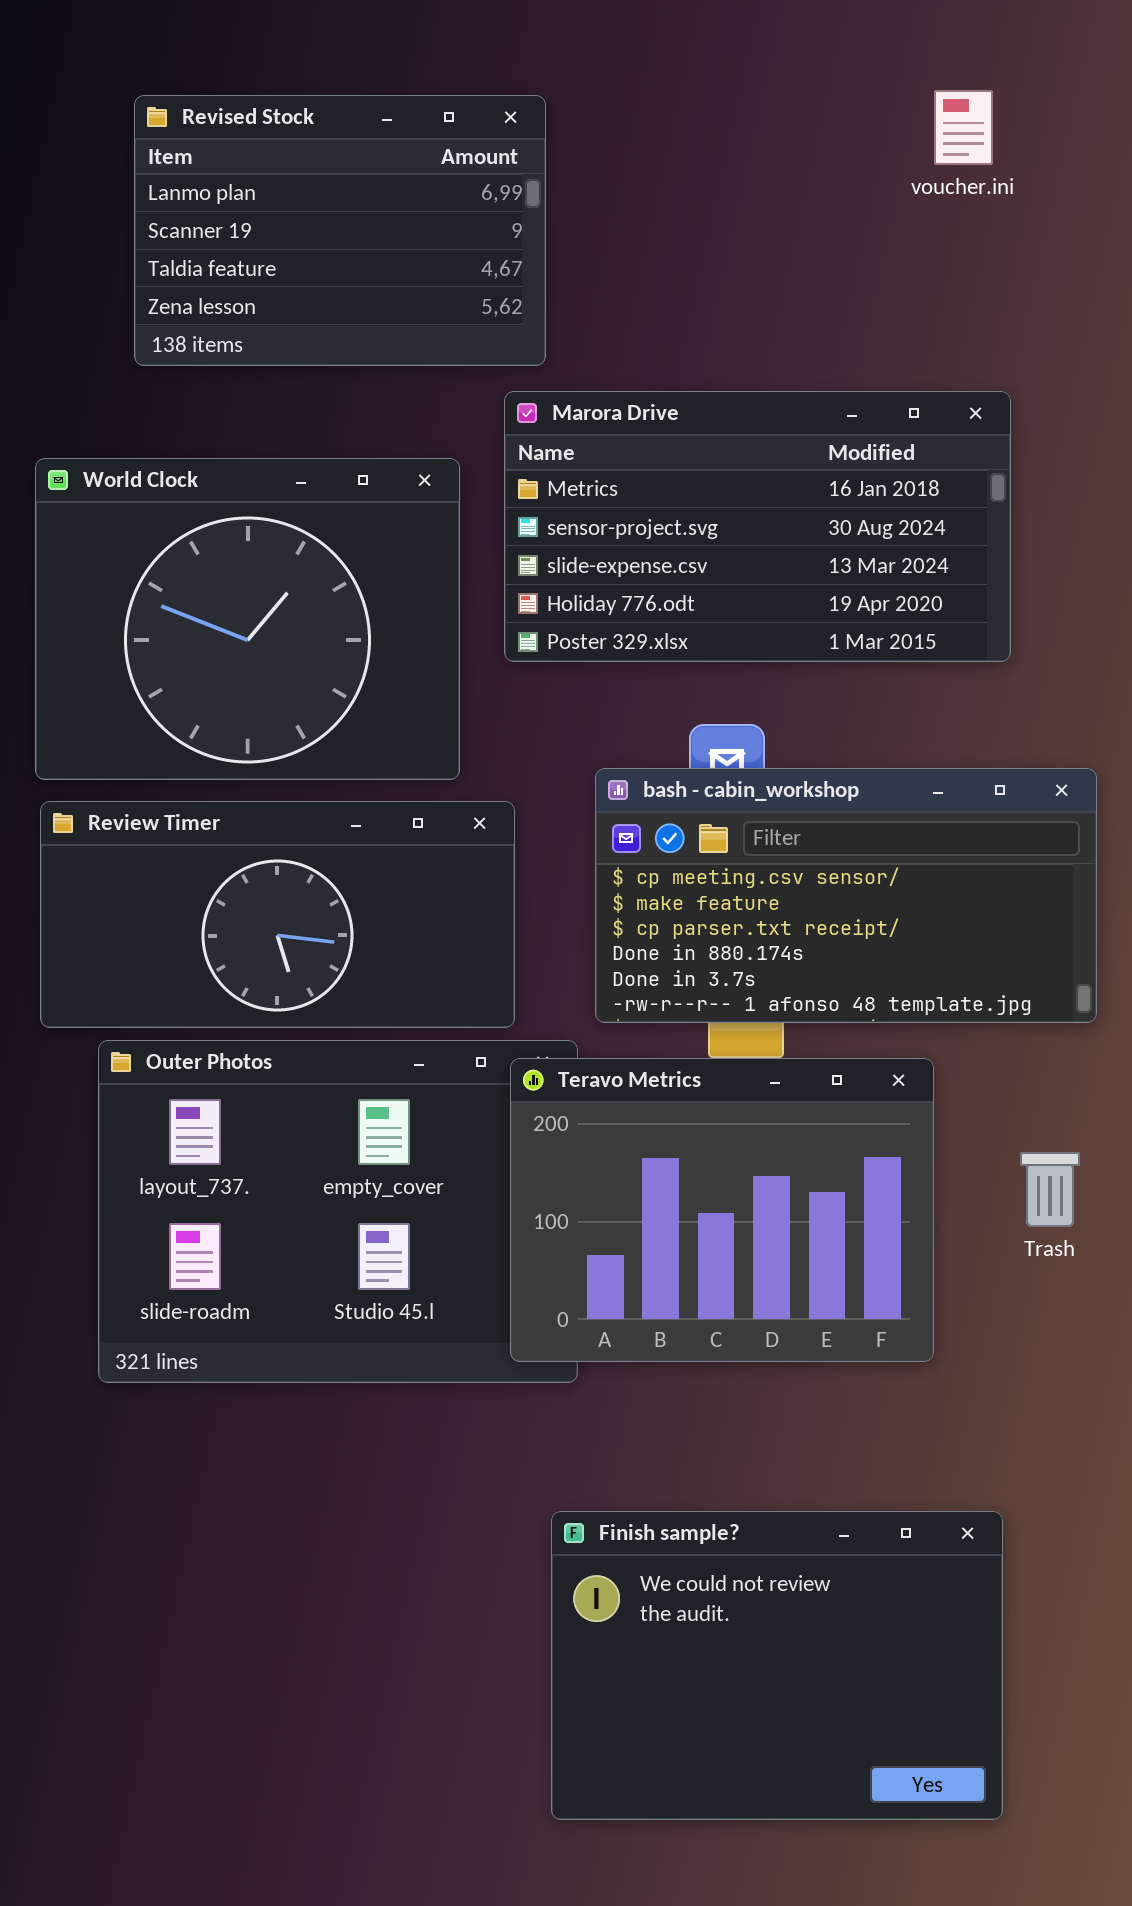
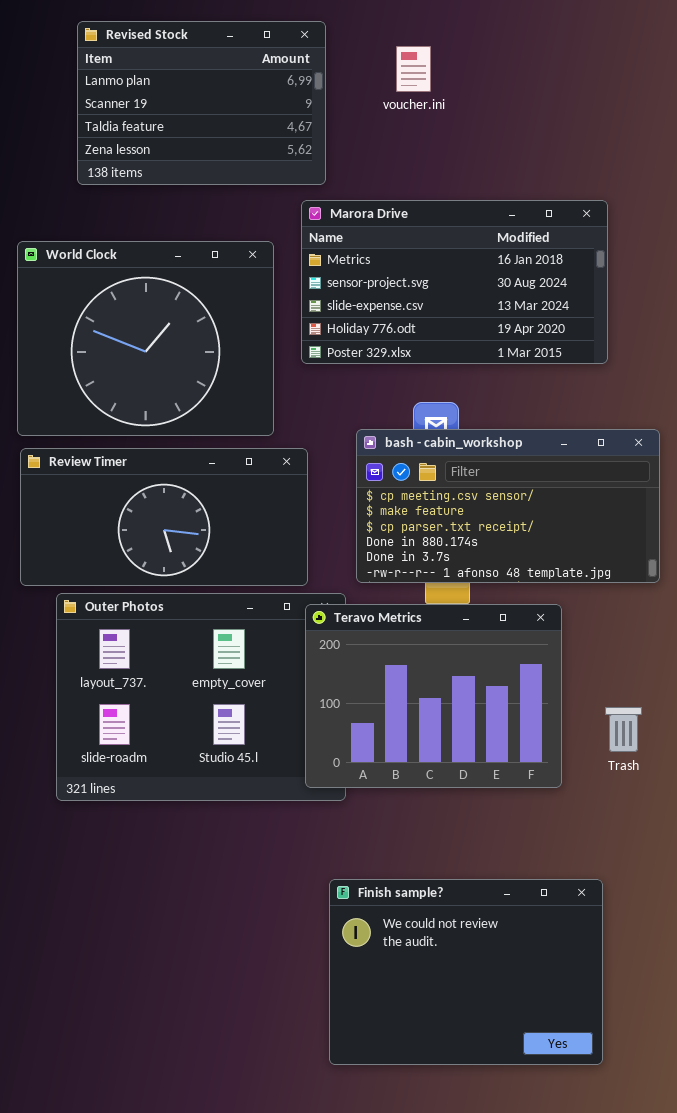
voucher.ini: [934,90,993,165] -> [396,46,431,92], moved
Trash: [1020,1152,1080,1227] -> [605,707,642,752], moved

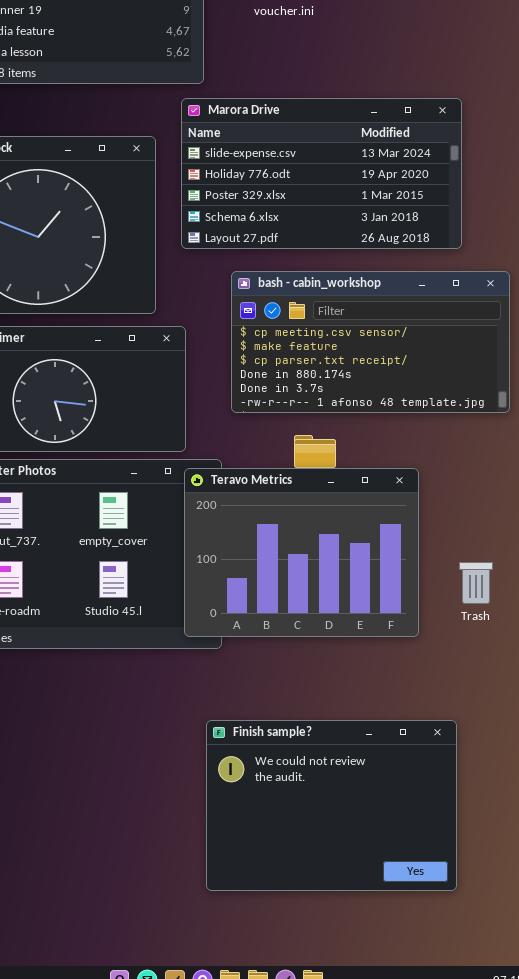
Marora Drive: [301,200,608,364] -> [181,98,462,249], scrolled down 2 rows
bash - cabin_workshop: [356,429,660,583] -> [231,271,510,413], moved

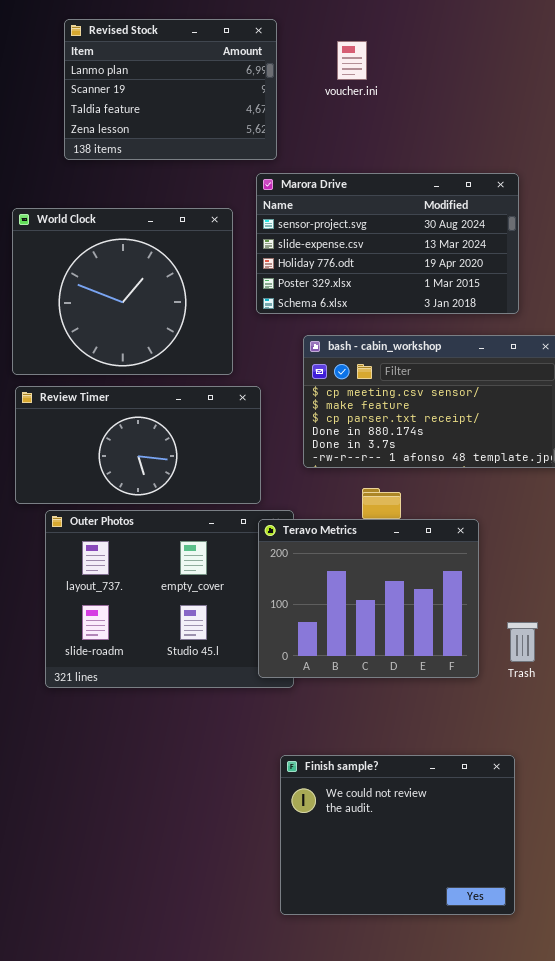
Marora Drive: [181,98,462,249] -> [256,173,519,314], scrolled up 1 row
Trash: [459,562,493,604] -> [507,622,538,662], moved

